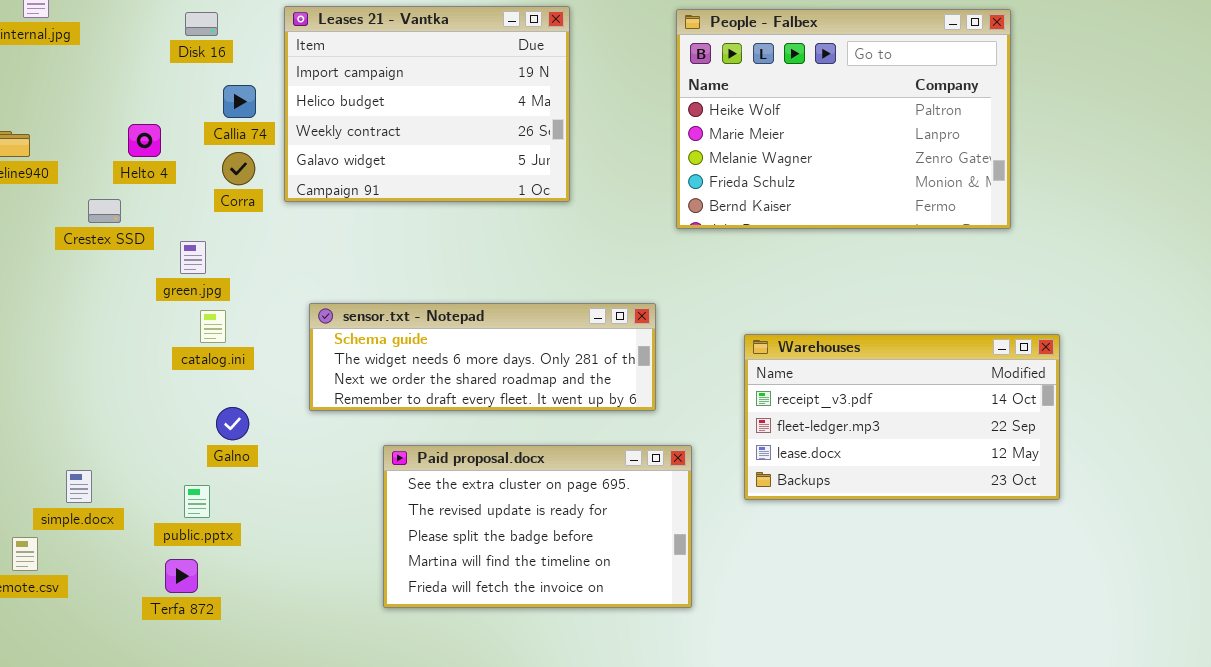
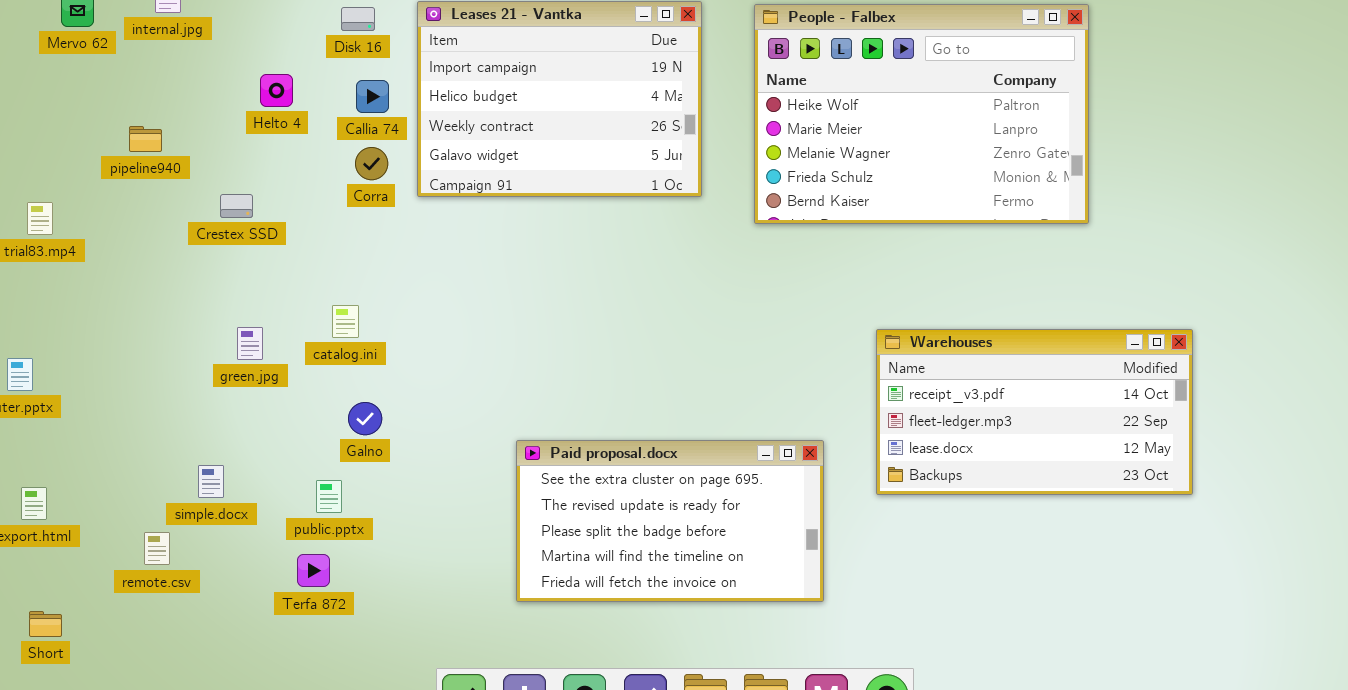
People - Falbex: [676,9,1011,229] -> [754,4,1089,224], moved
Disk 16: [185,12,218,36] -> [341,7,375,31], moved
Helto 4: [128,124,161,157] -> [260,74,293,107], moved
green.jpg: [180,241,206,274] -> [237,327,263,360], moved
sensor.txt - Notepad: [309,303,656,411] -> none, closed

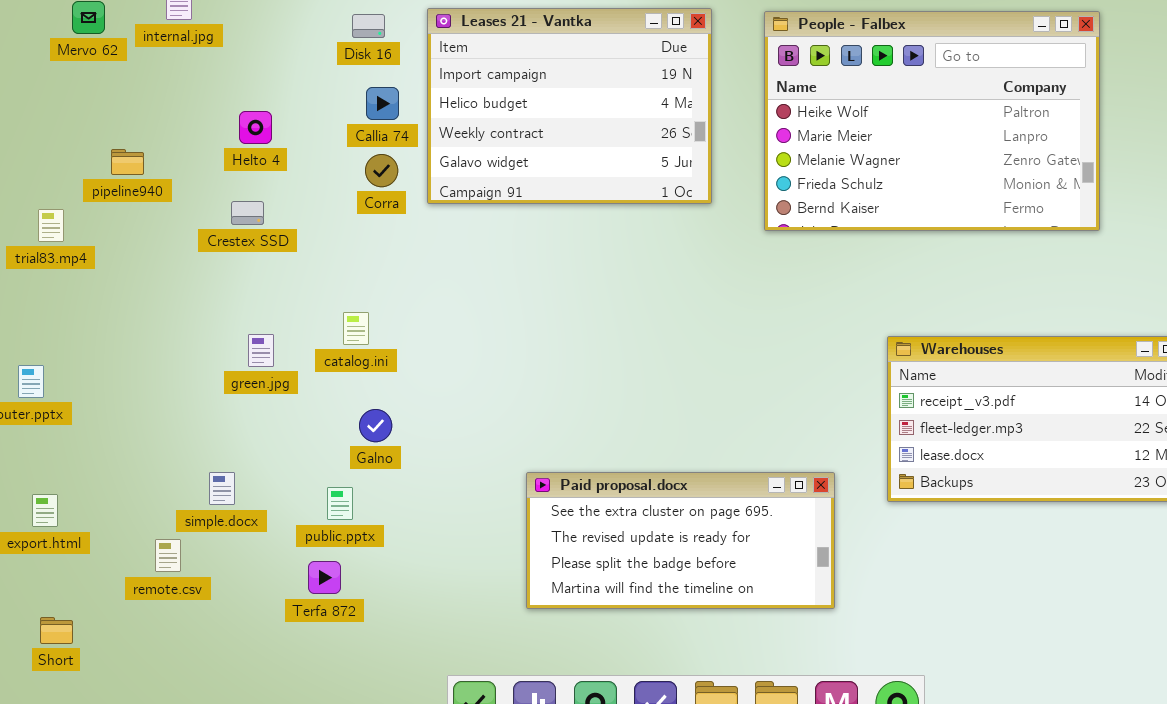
Helto 4: [260,74,293,107] -> [239,111,272,144], moved
pipeline940: [129,126,162,152] -> [111,149,144,175], moved
Paid proposal.docx: [516,440,824,602] -> [526,472,835,609], resized

